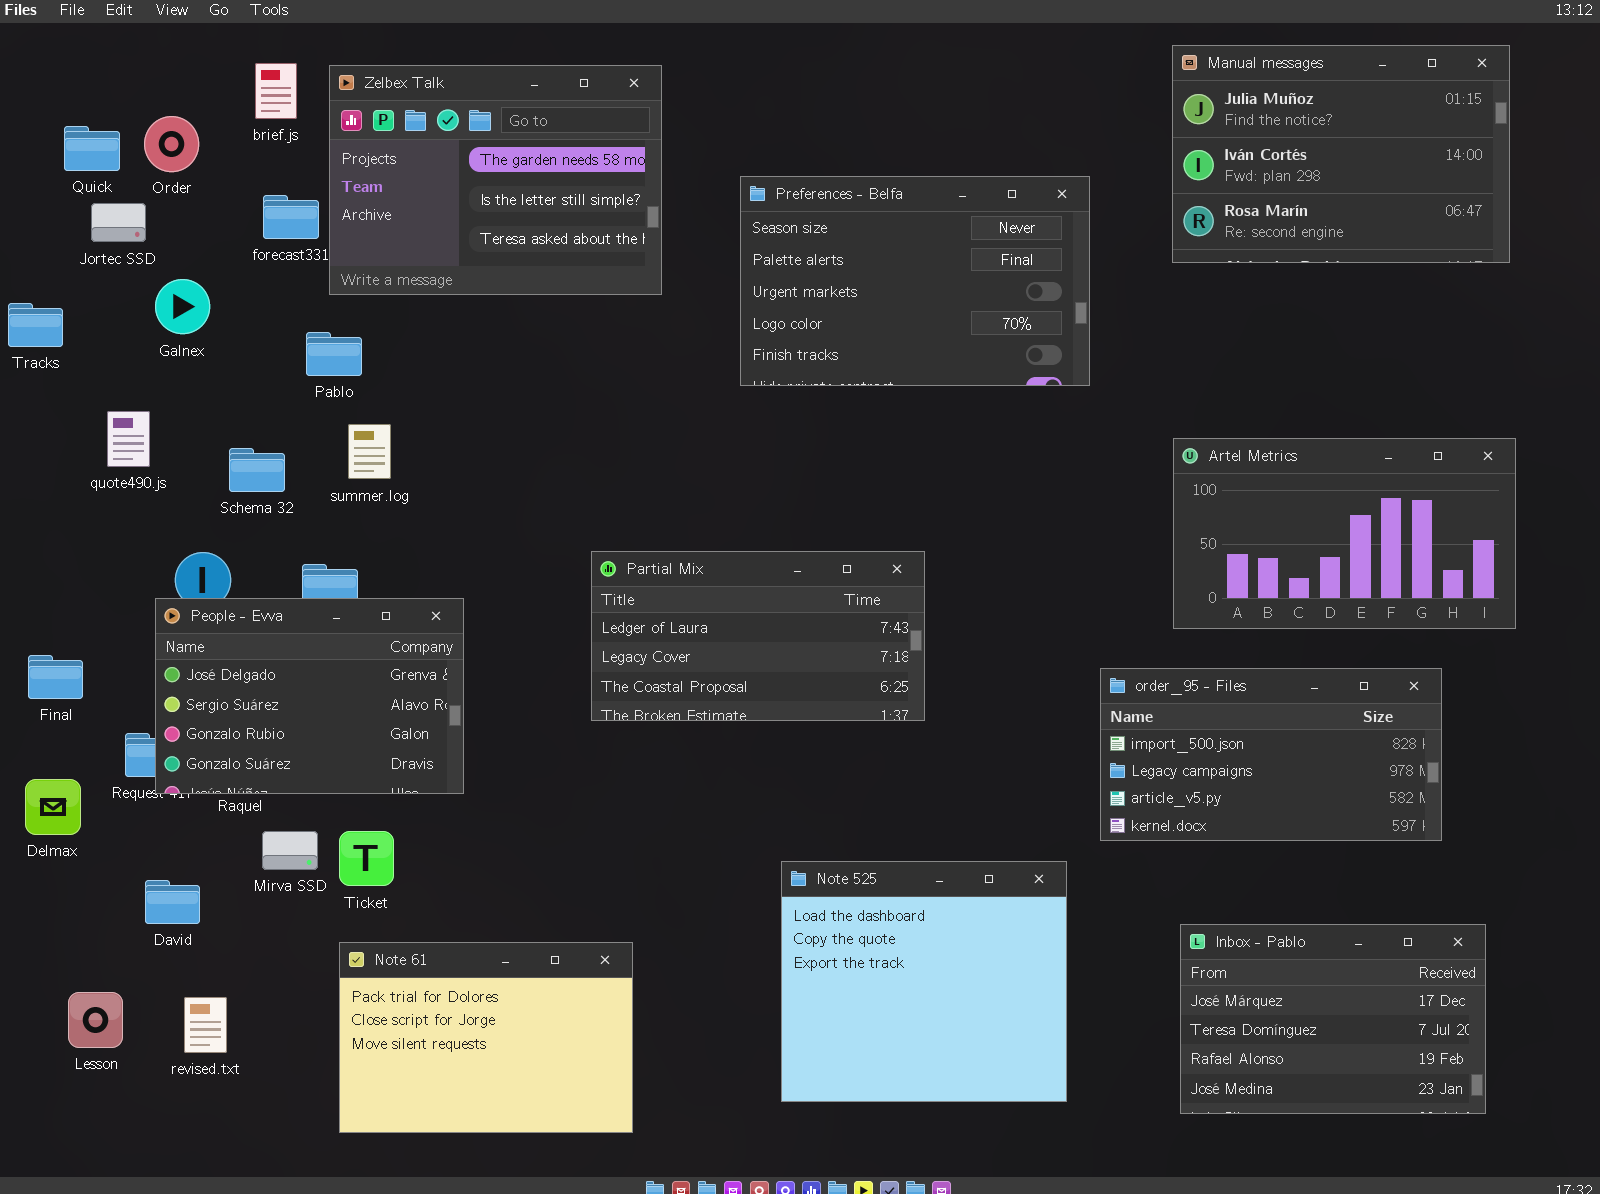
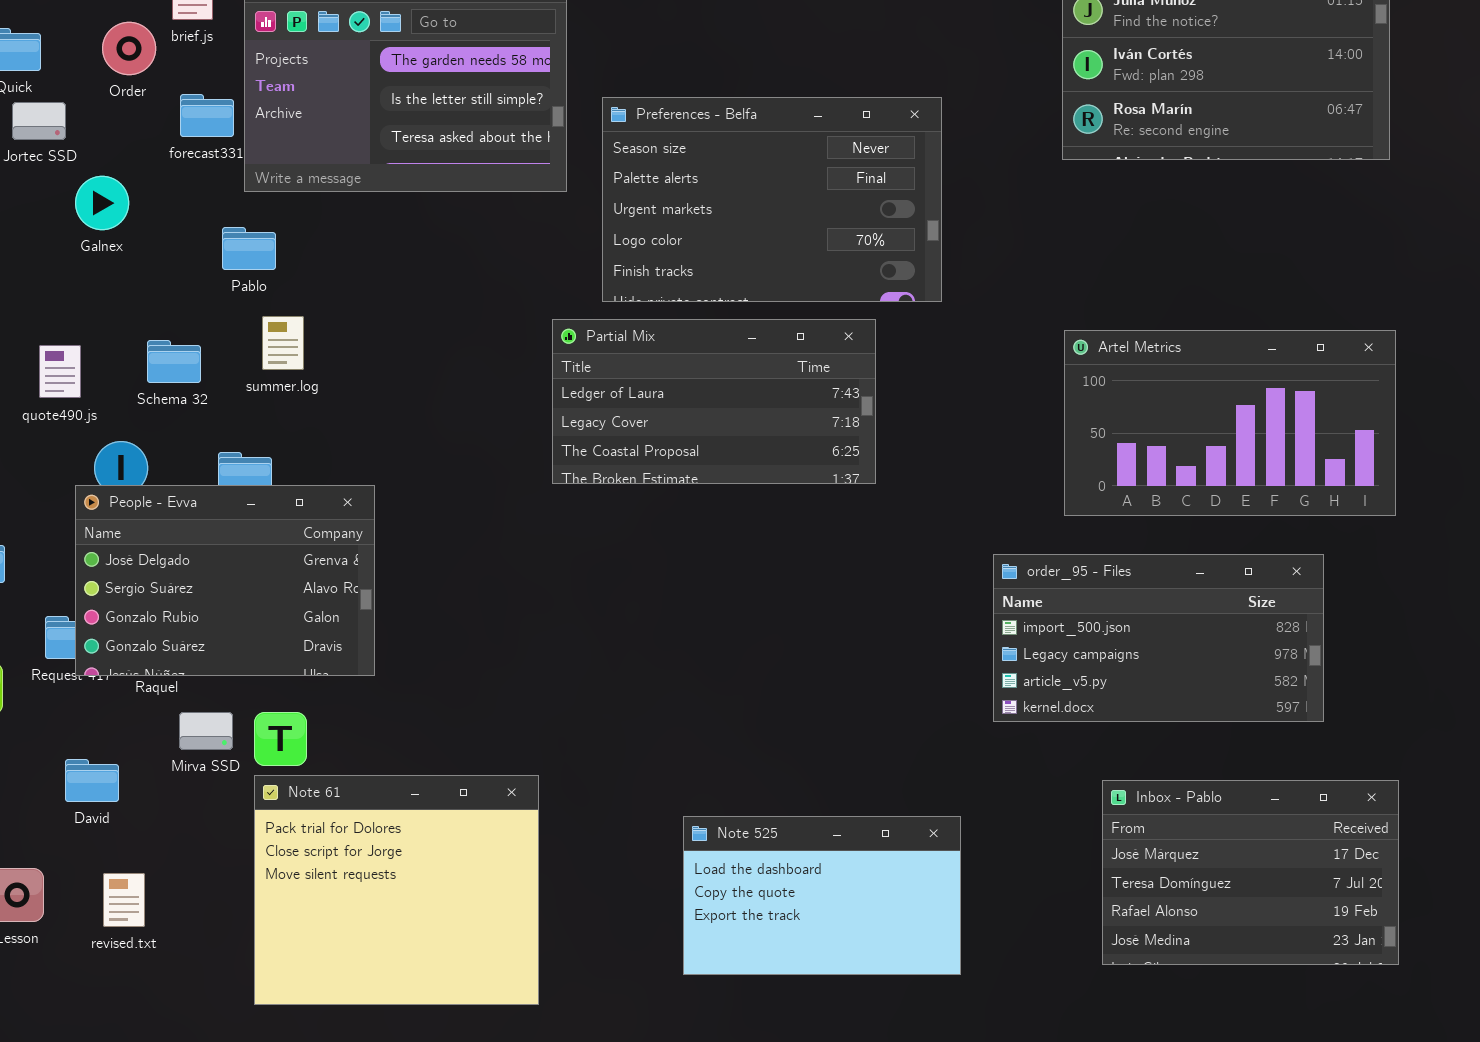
Order: [144,116,199,172] -> [102,22,156,75], moved
Preferences - Belfa: [740,176,1090,386] -> [602,97,942,302], moved
quote490.js: [107,411,150,467] -> [39,345,81,398], moved
Partial Mix: [591,551,925,721] -> [552,319,876,484], moved
Note 525: [781,861,1067,1102] -> [683,816,961,975], resized
Inbox - Pablo: [1180,924,1486,1114] -> [1102,780,1399,965], moved
Note 61: [339,942,633,1133] -> [254,775,539,1005], resized

